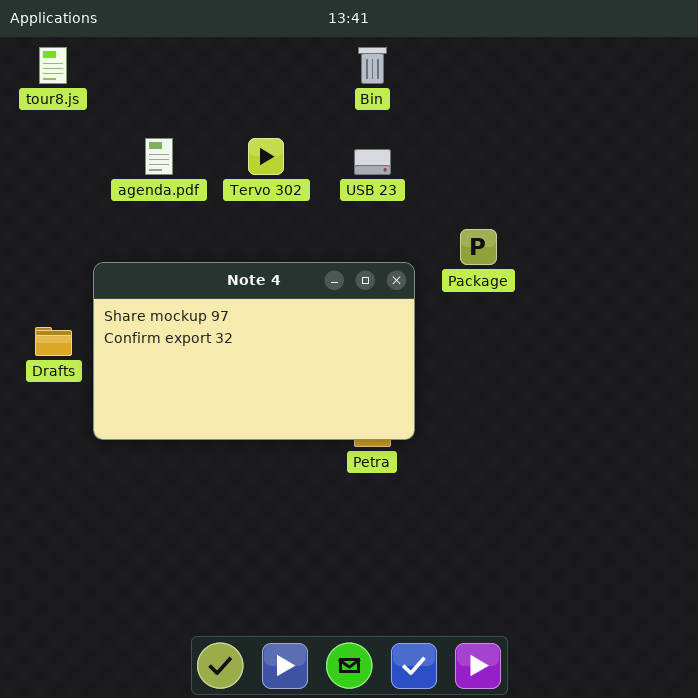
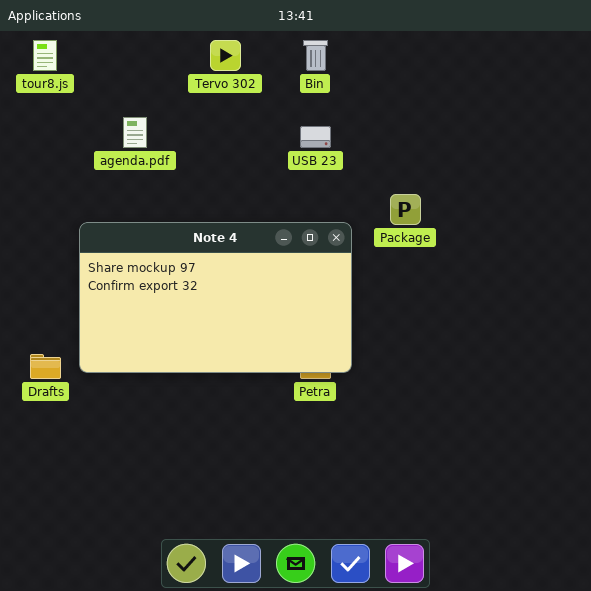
Tervo 302: [248,138,284,175] -> [210,40,241,71], moved
Drafts: [35,327,72,356] -> [30,354,61,379], moved

